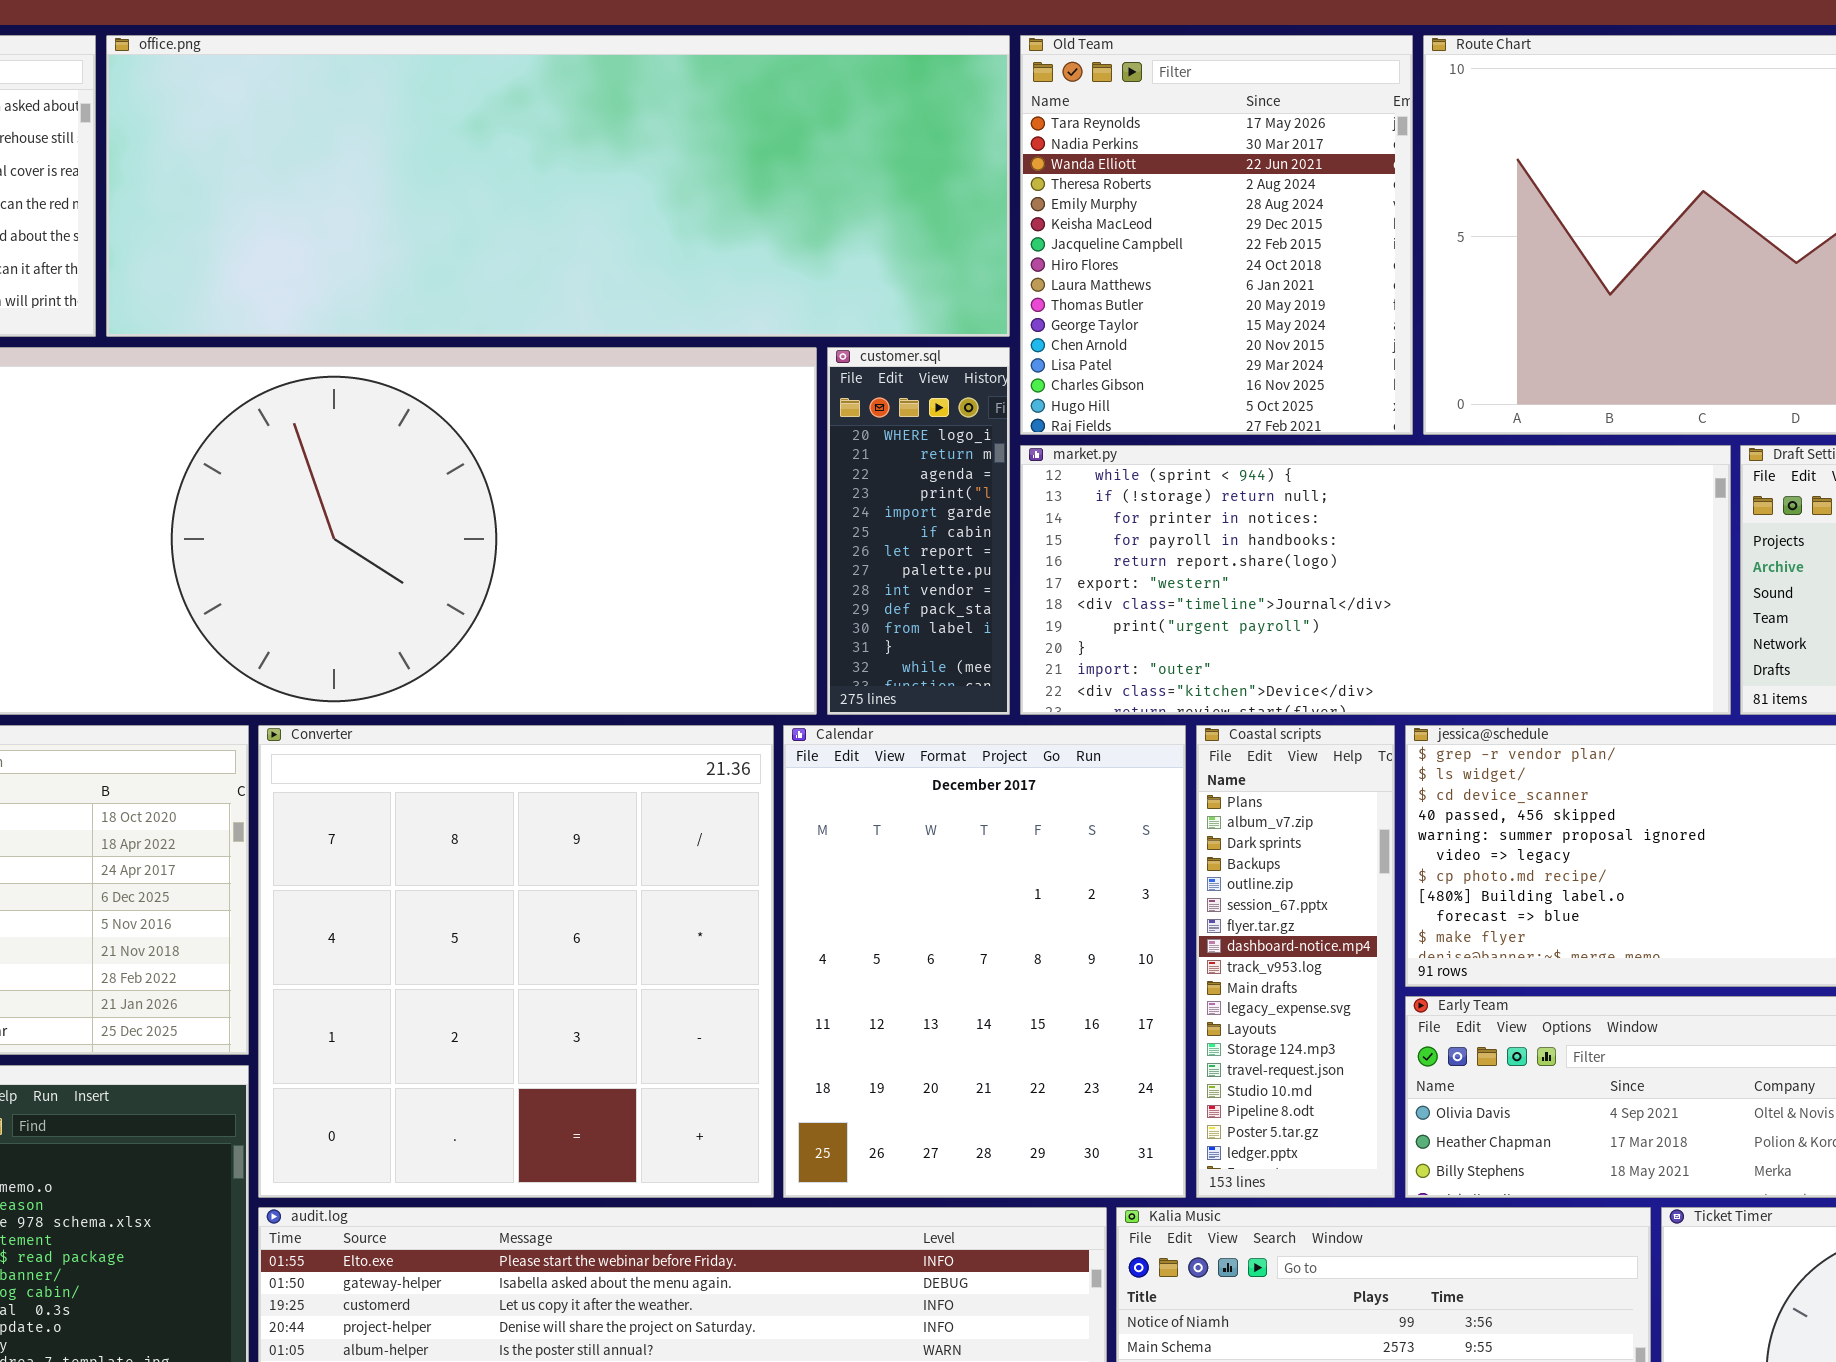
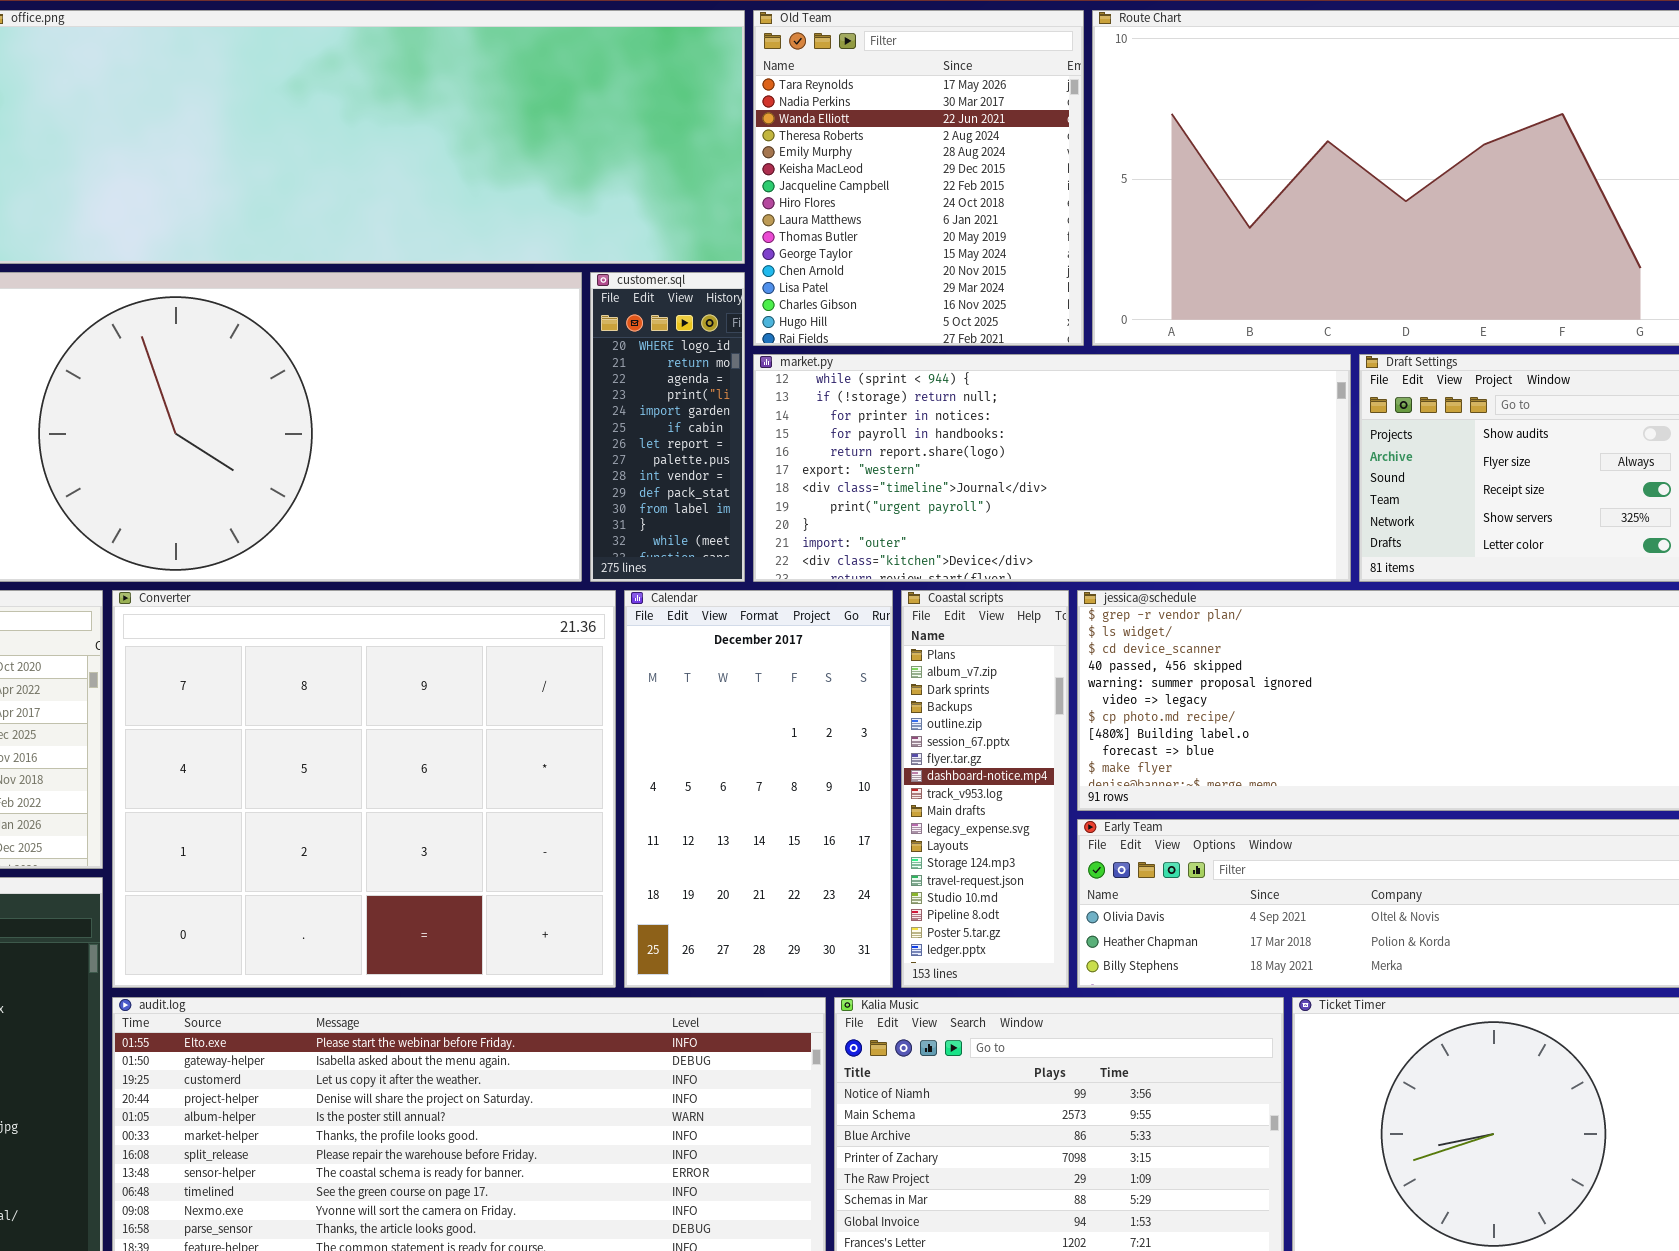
Converter: [258,725,774,1198] -> [112,590,616,988], resized
Calendar: [783,725,1186,1198] -> [624,590,893,988], resized

